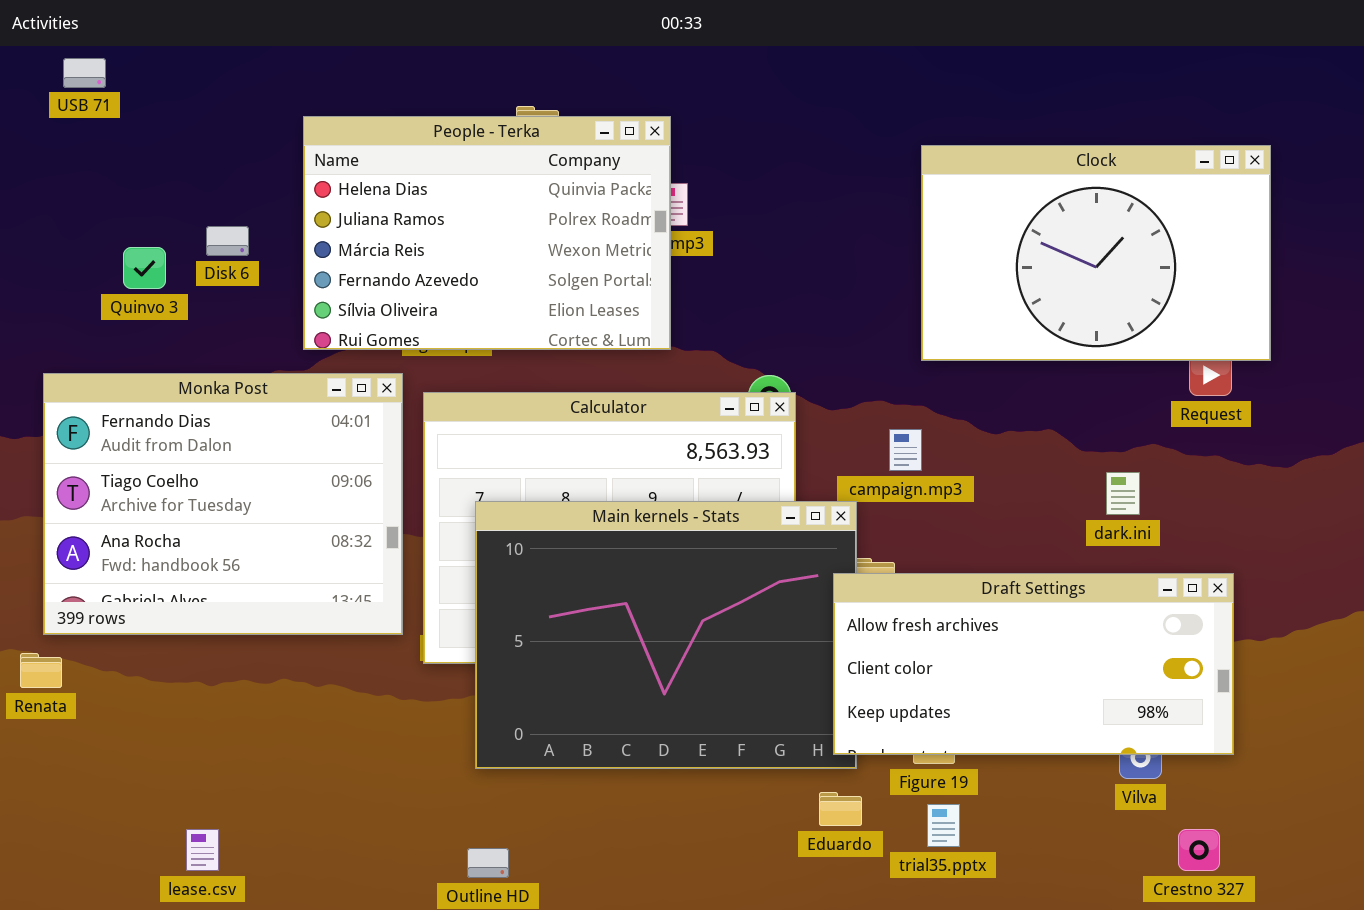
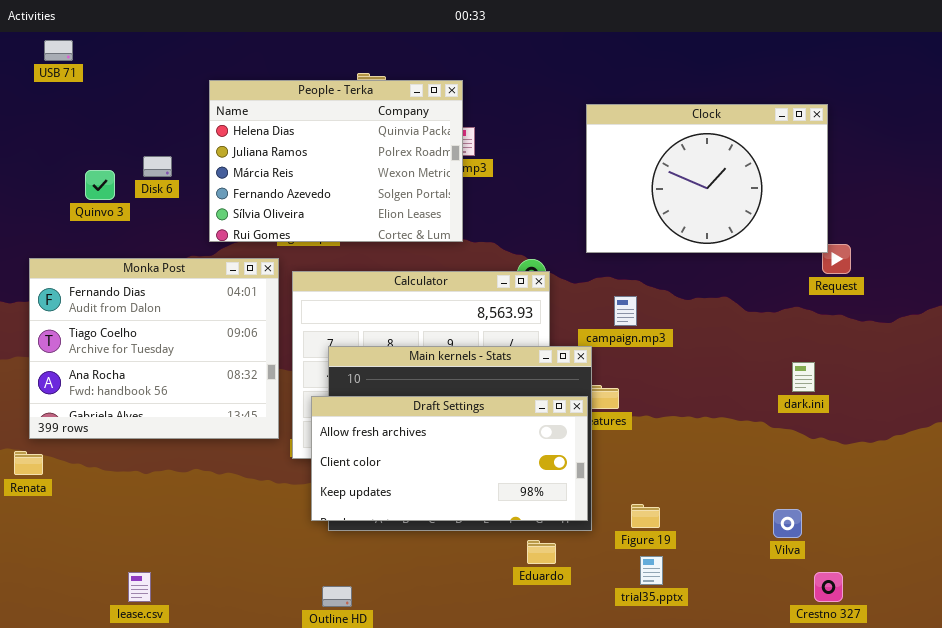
Clock: [921,145,1271,361] -> [586,104,828,253], moved
dark.ini: [1106,472,1140,515] -> [792,362,815,392], moved
Draft Settings: [833,573,1234,755] -> [311,396,588,521], moved
Eduardo: [819,792,862,826] -> [527,540,556,564], moved

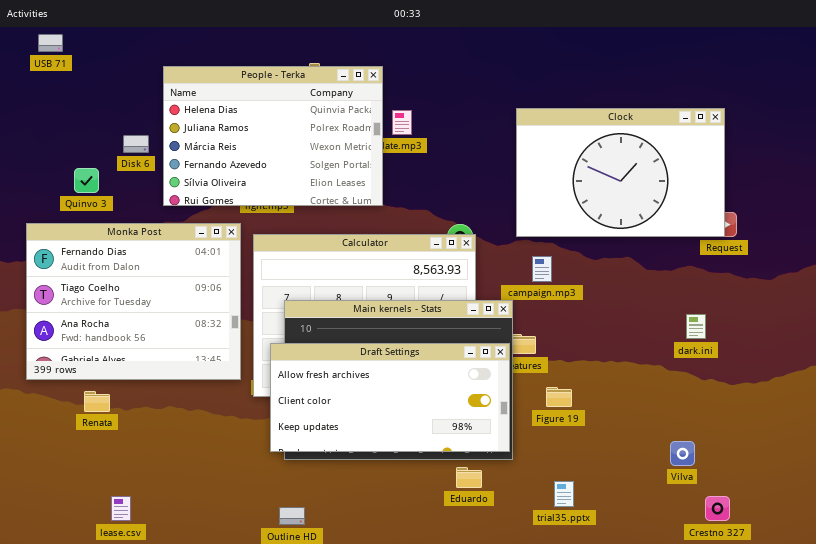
People - Terka: [209,80,463,242] -> [163,66,383,206], moved
Clock: [586,104,828,253] -> [516,108,725,237], moved
Quinvo 3: [85,170,115,200] -> [74,168,99,193], moved
Renata: [14,451,43,475] -> [84,391,110,412], moved
Figure 19: [631,504,660,528] -> [546,387,572,407], moved

